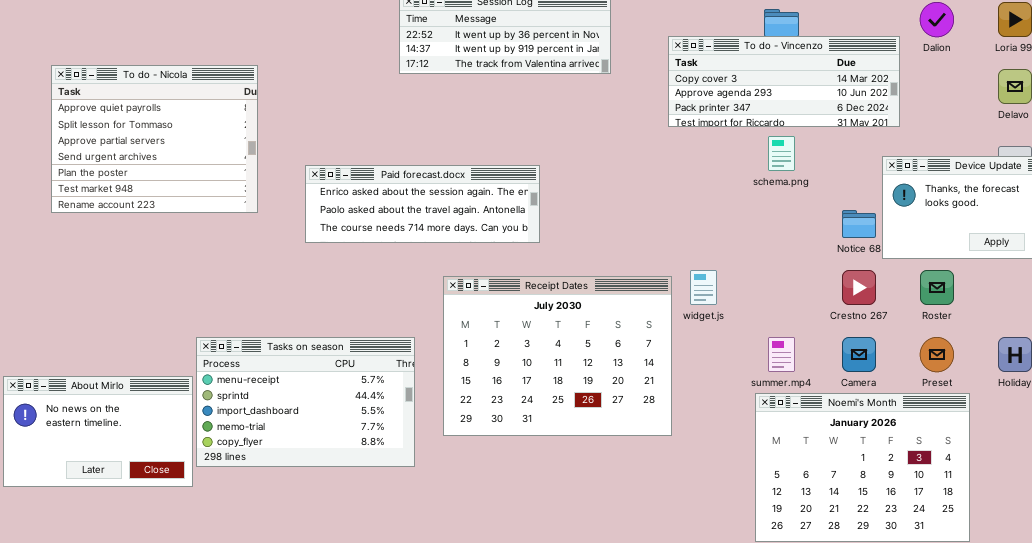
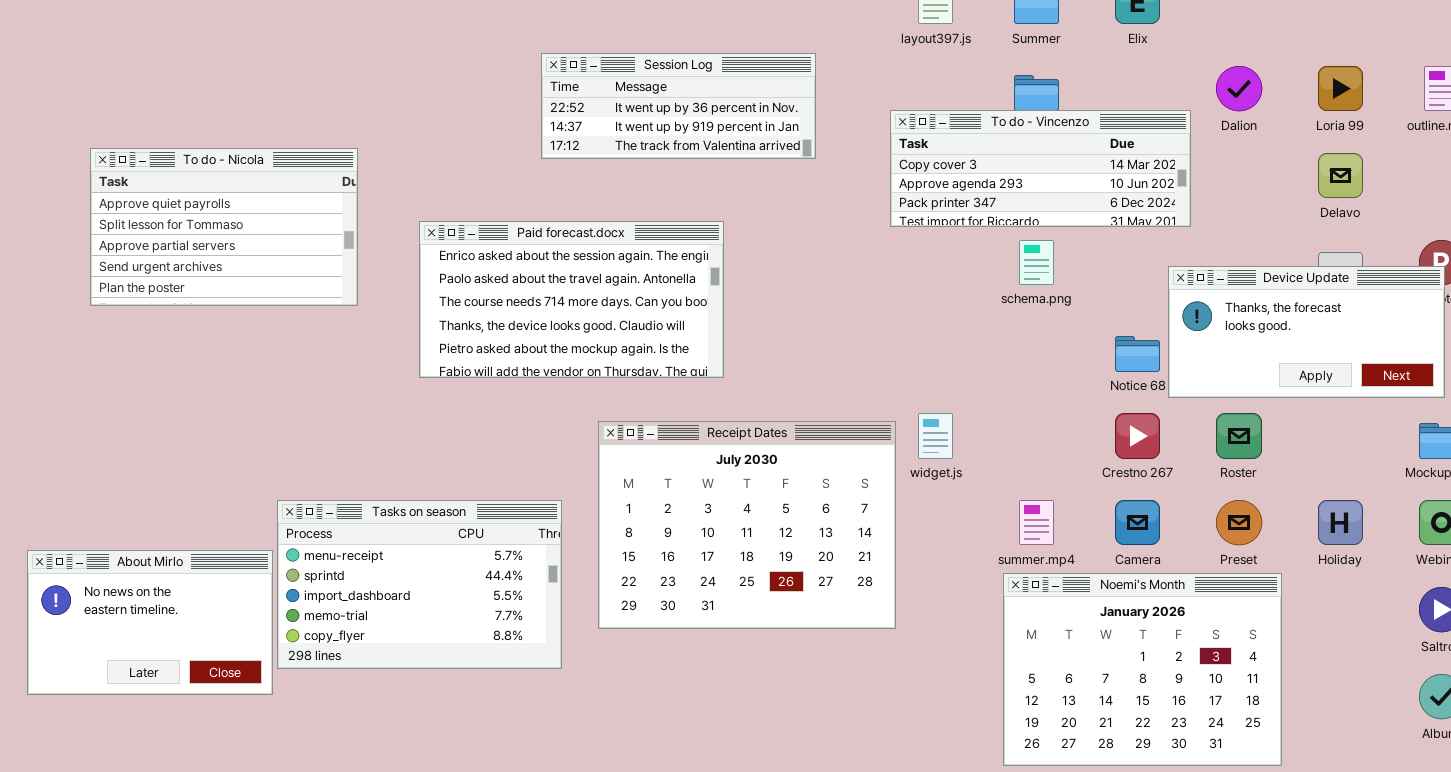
To do - Nicola: [51,65,258,213] -> [90,148,358,306], resized
Paid forecast.docx: [305,165,540,243] -> [419,221,724,378], resized

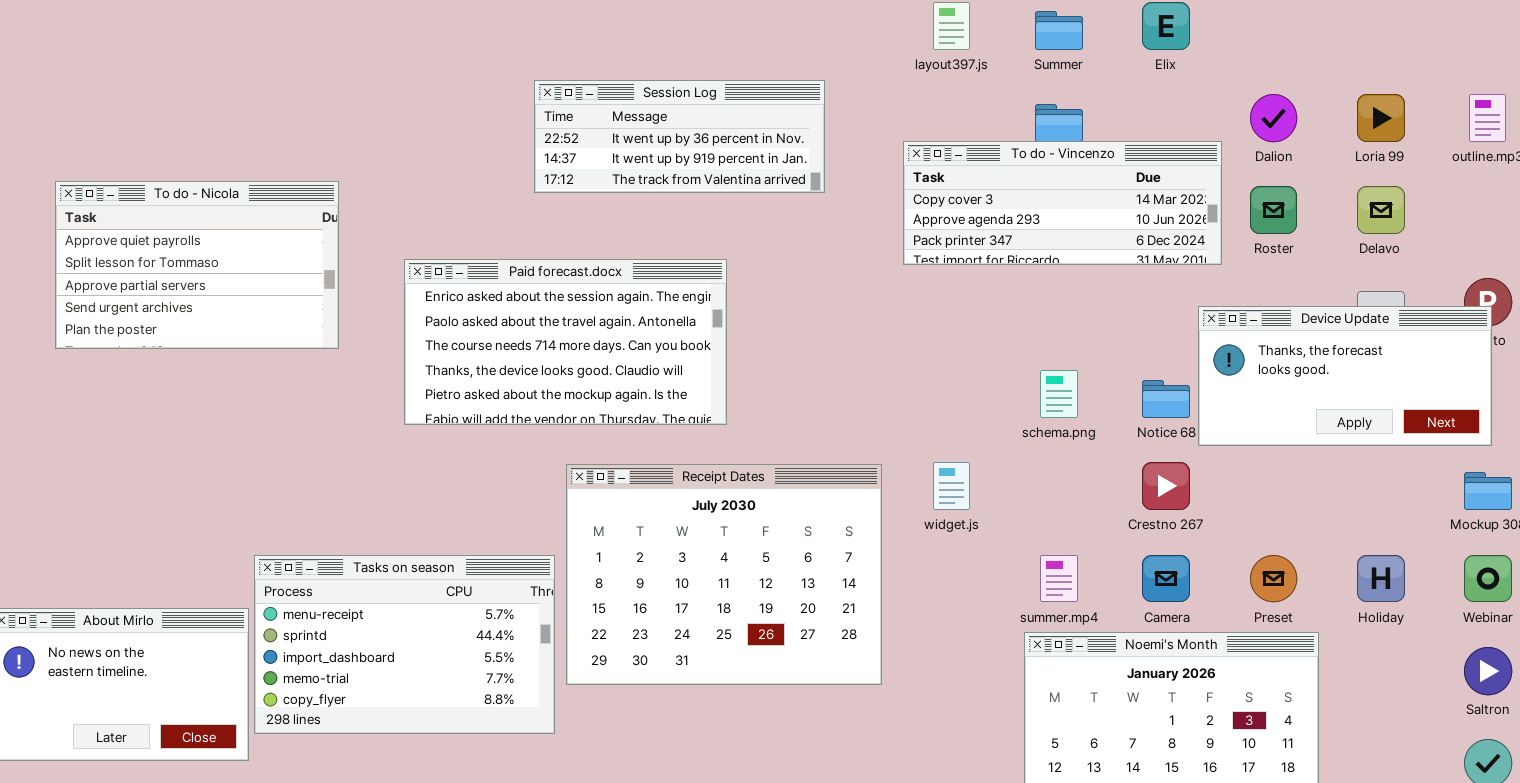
schema.png: [1019,240,1054,285] -> [1040,370,1078,418], moved
Roster: [1216,413,1262,459] -> [1250,186,1297,234], moved
Receipt Dates: [598,421,896,629] -> [566,464,882,685], moved

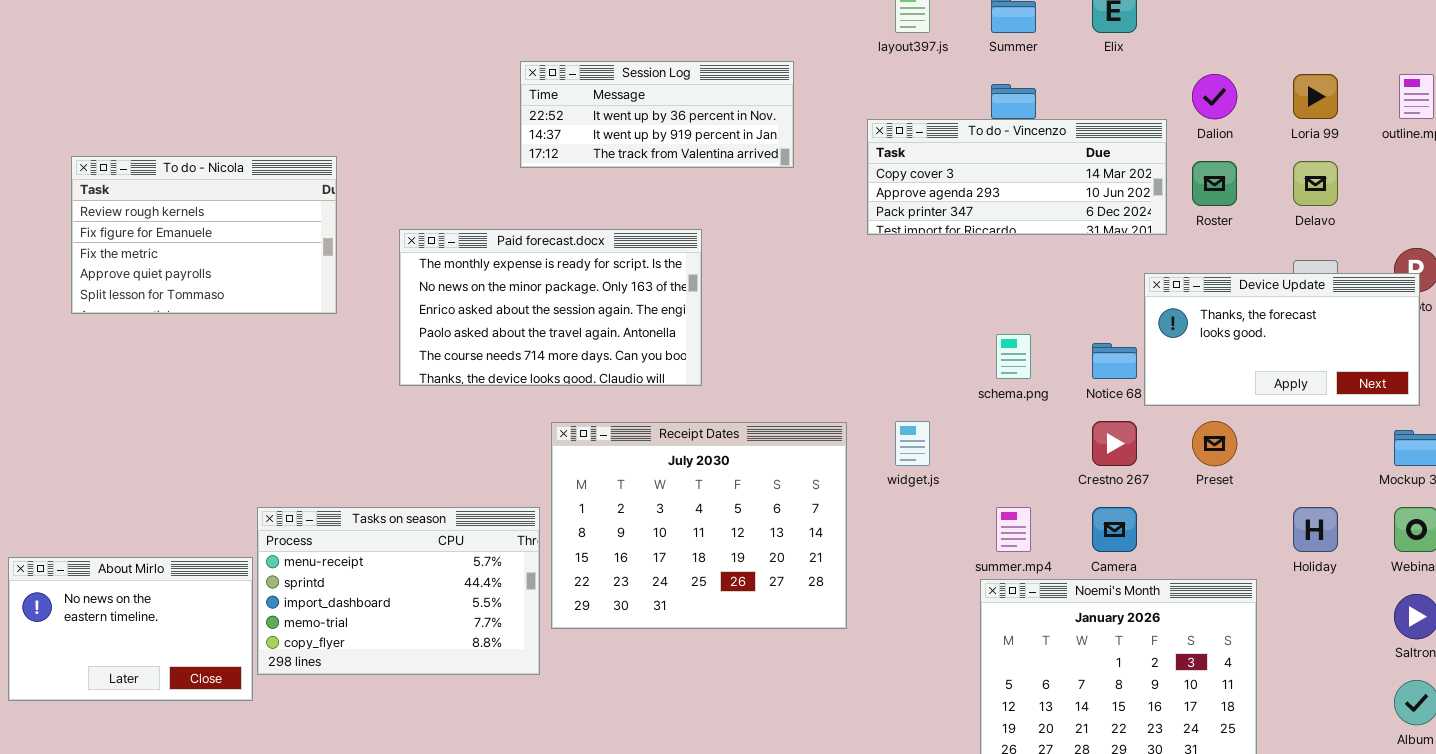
To do - Nicola: [55,181,339,349] -> [71,156,337,314], scrolled up 3 rows
Paid forecast.docx: [404,259,727,425] -> [399,229,702,386], scrolled up 2 rows
Preset: [1250,555,1297,602] -> [1192,421,1237,466], moved

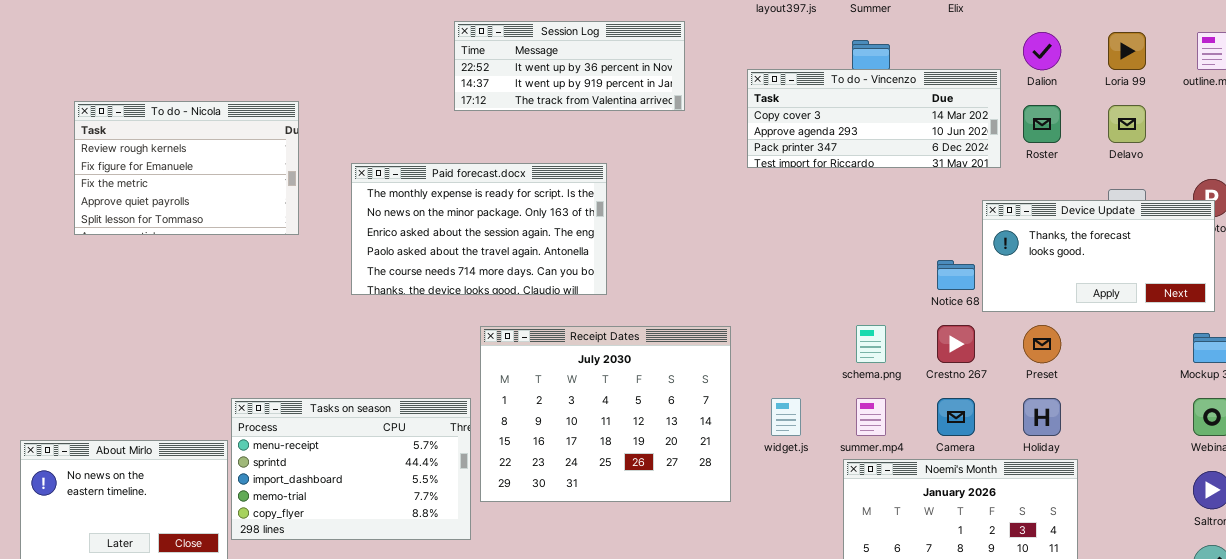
schema.png: [996,334,1031,379] -> [856,325,886,363], moved
widget.js: [895,421,930,466] -> [771,398,801,436], moved
Holiday: [1293,507,1338,552] -> [1023,398,1061,436], moved

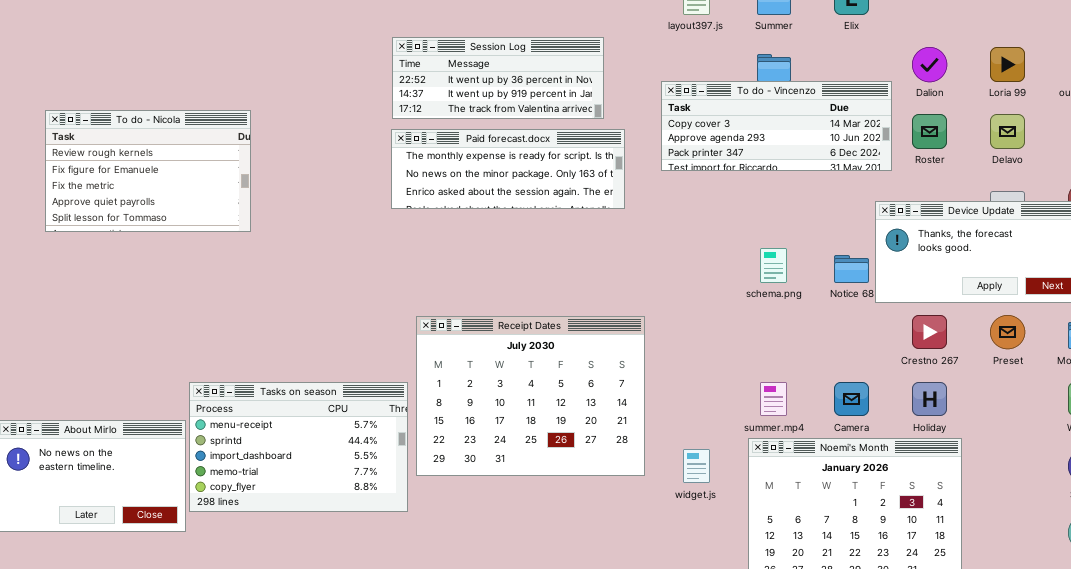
Paid forecast.docx: [351,163,607,295] -> [391,129,625,209], moved, resized
schema.png: [856,325,886,363] -> [760,248,787,283], moved
Crestno 267: [937,325,975,363] -> [912,315,947,349], moved
Preset: [1023,325,1061,363] -> [990,315,1025,349], moved
widget.js: [771,398,801,436] -> [683,449,710,483], moved

